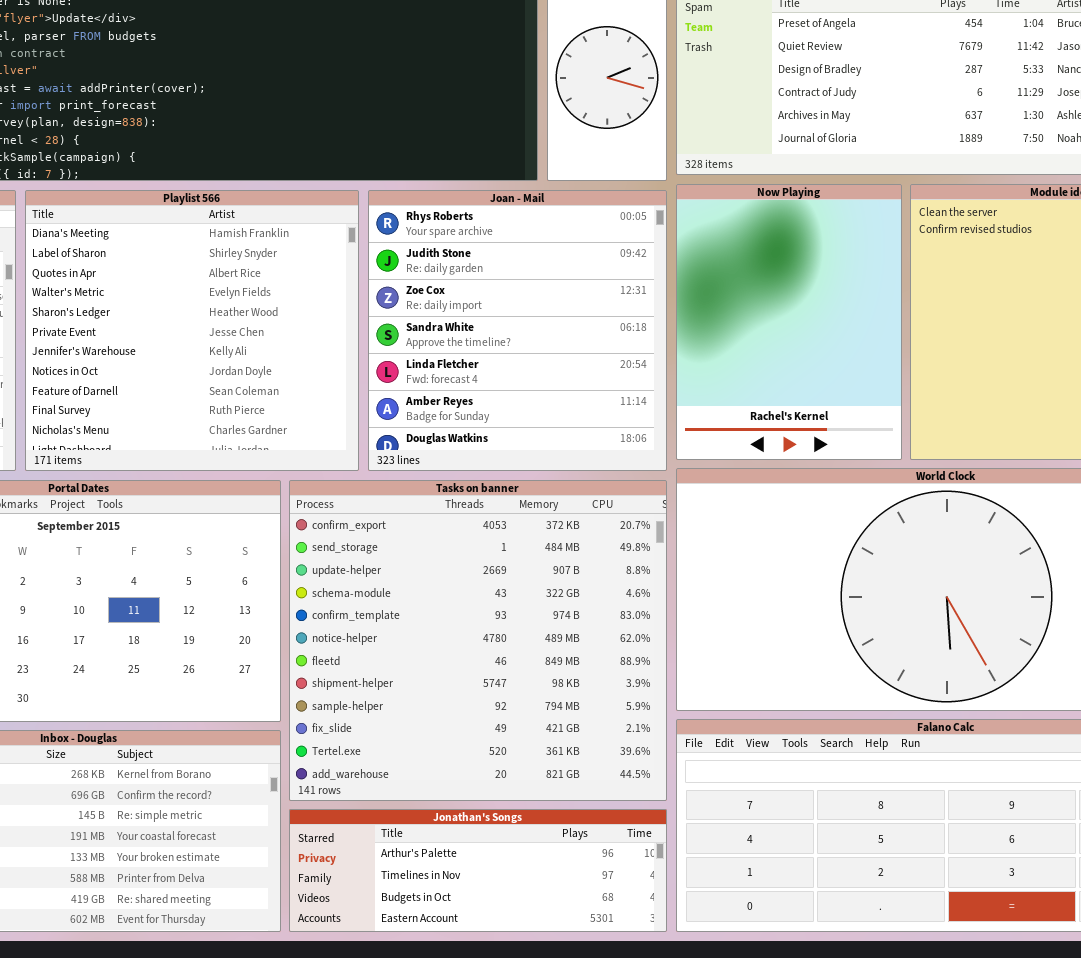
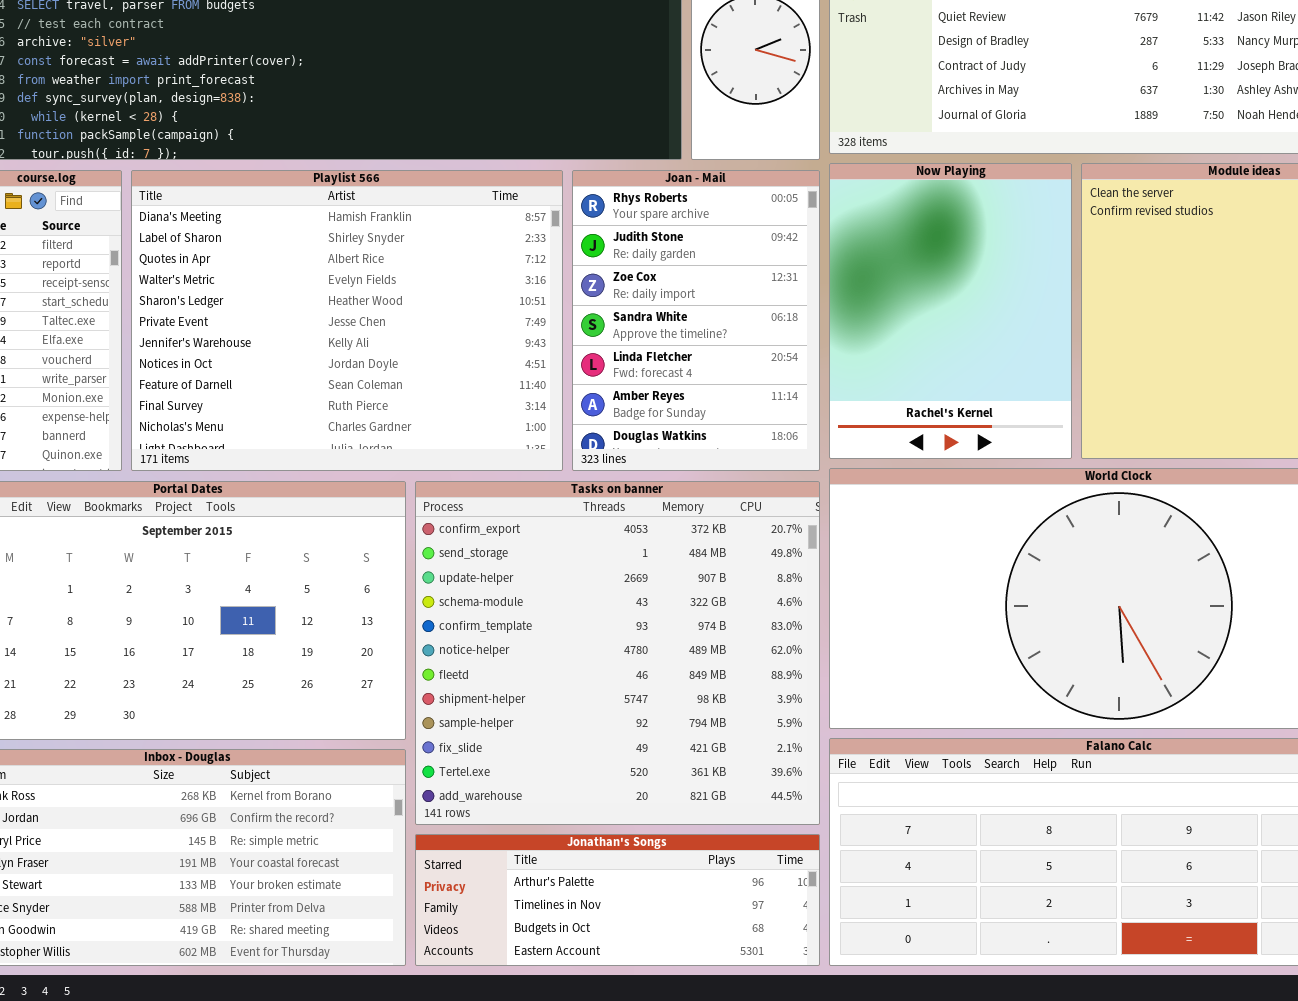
Playlist 566: [25,190,359,471] -> [131,170,563,471], resized
Joan - Mail: [368,190,667,471] -> [572,170,820,471], resized

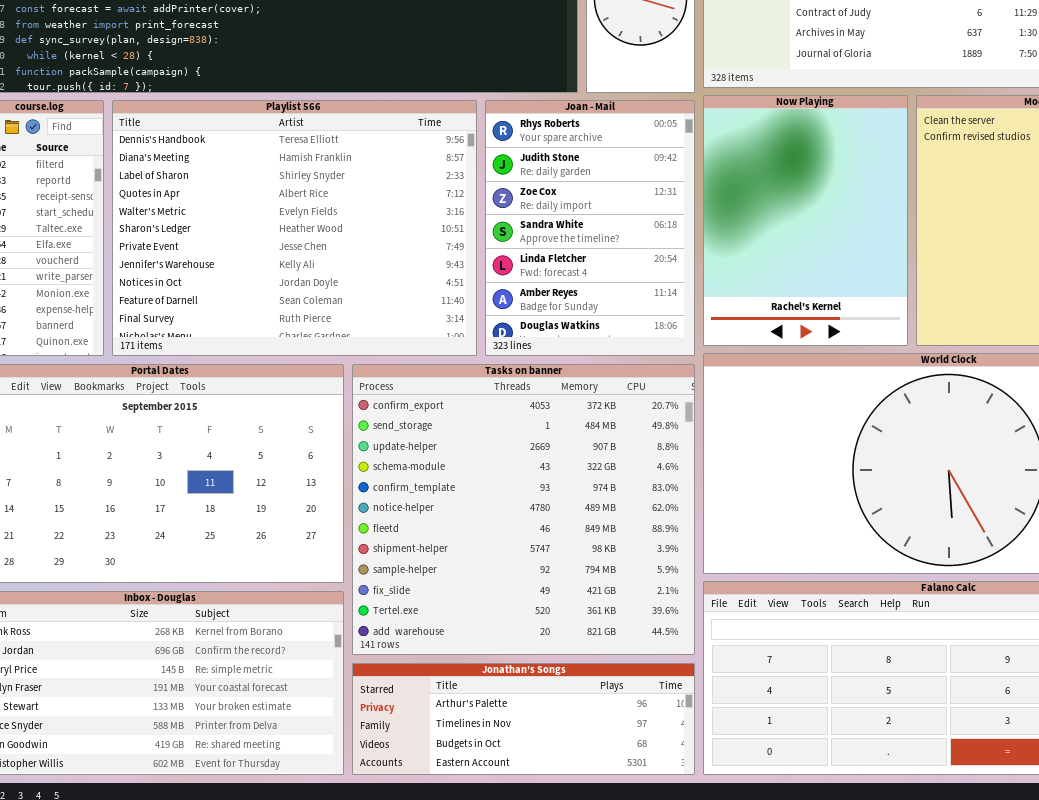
Playlist 566: [131,170,563,471] -> [112,100,477,356], scrolled up 1 row

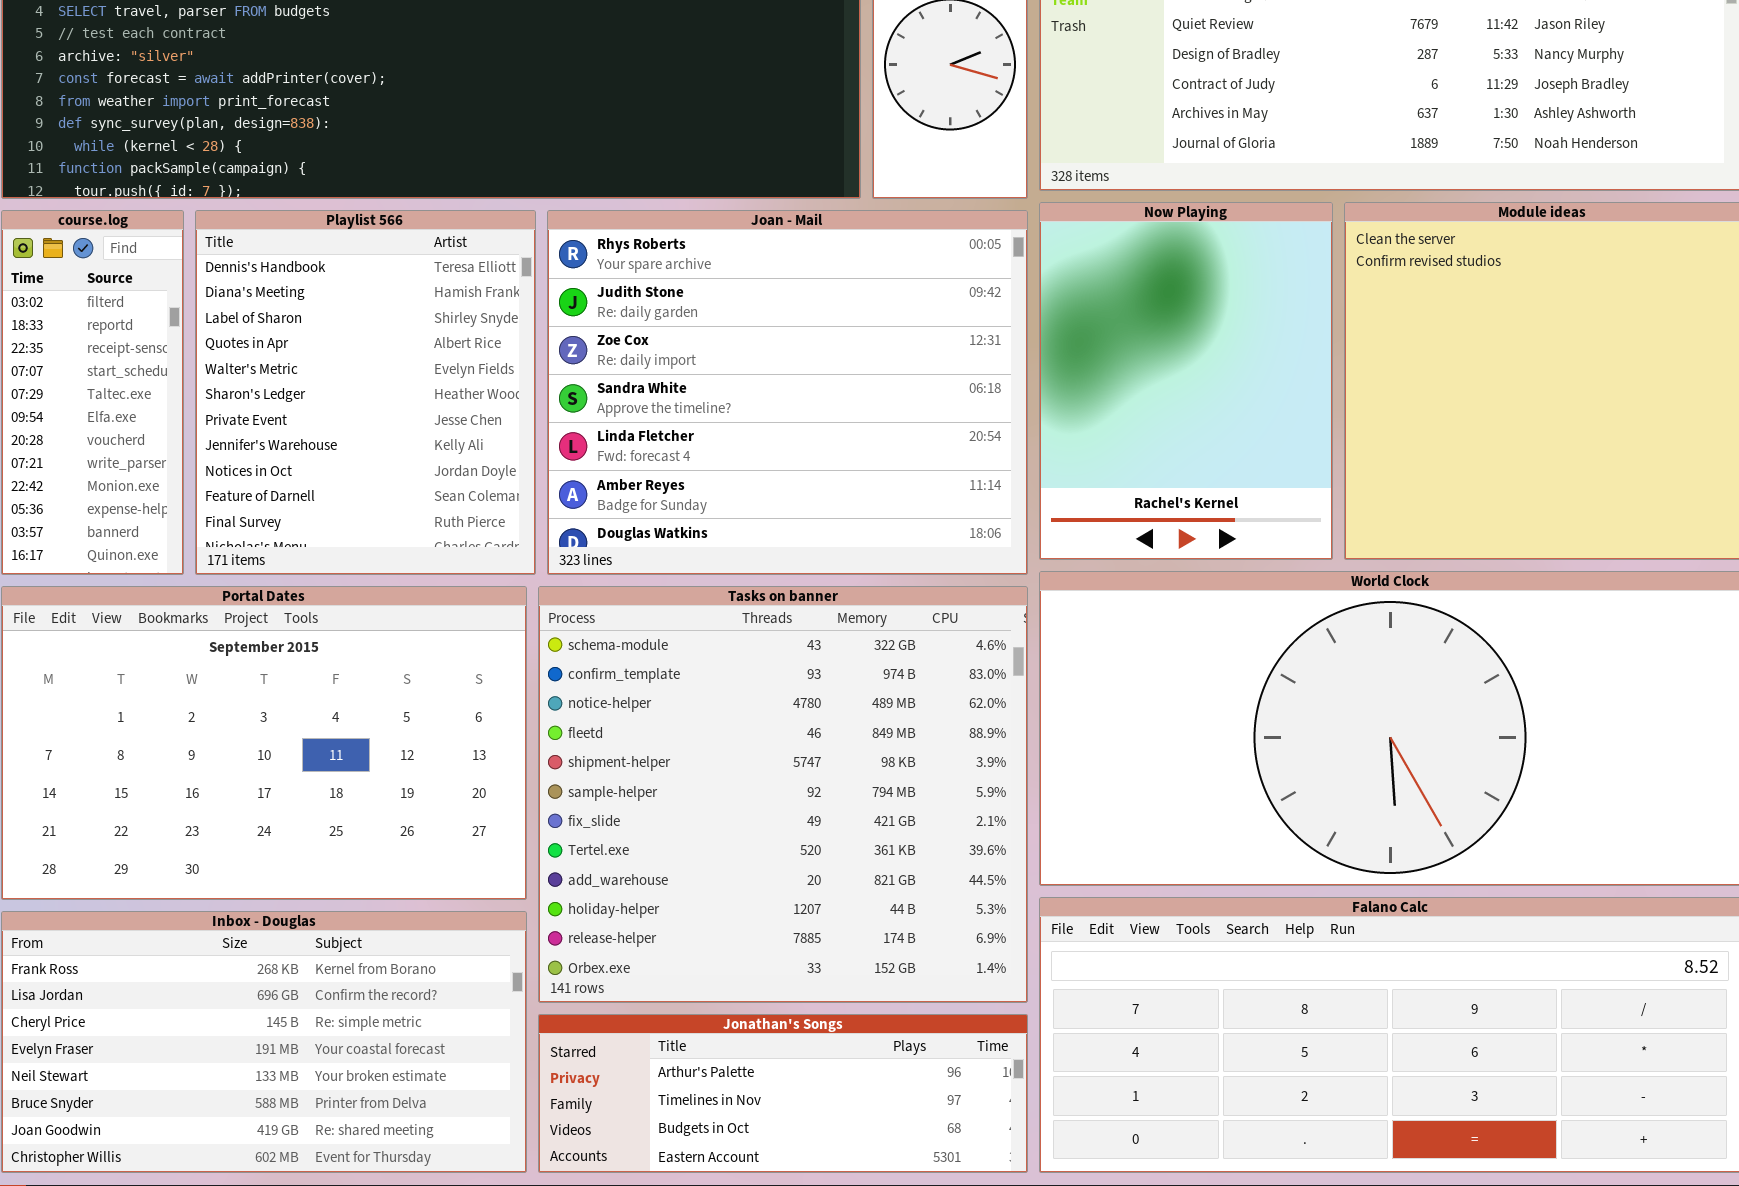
Playlist 566: [112,100,477,356] -> [195,210,536,575], resized
Joan - Mail: [485,100,695,356] -> [547,210,1028,575], resized
Tasks on banner: [352,364,695,655] -> [538,586,1028,1003], scrolled down 3 rows

